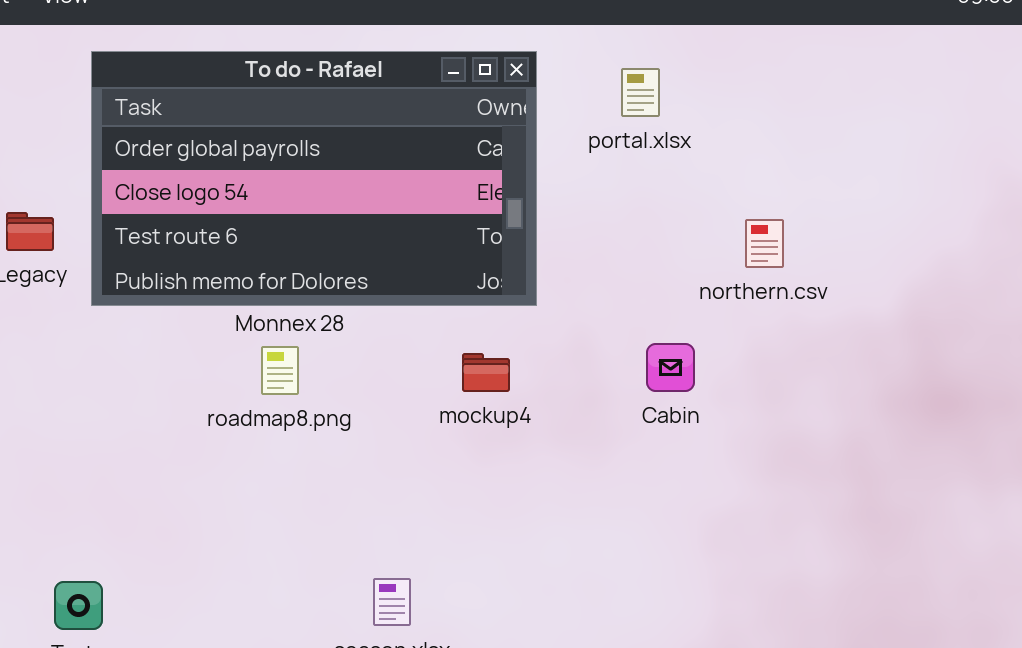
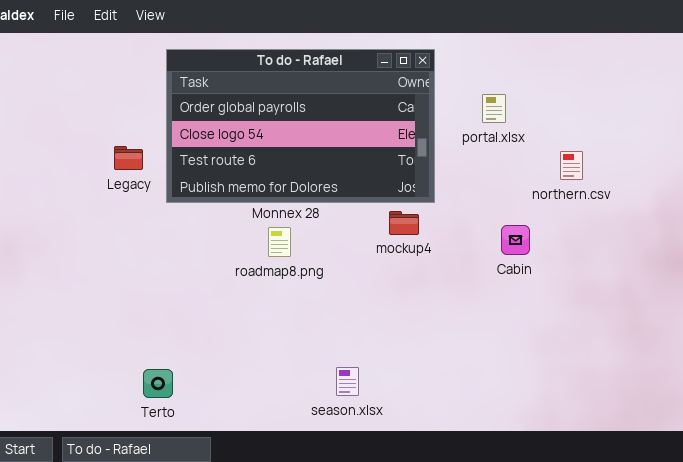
portal.xlsx: [621,68,660,117] -> [482,94,506,123], moved
mockup4: [462,353,510,392] -> [389,211,419,235], moved

